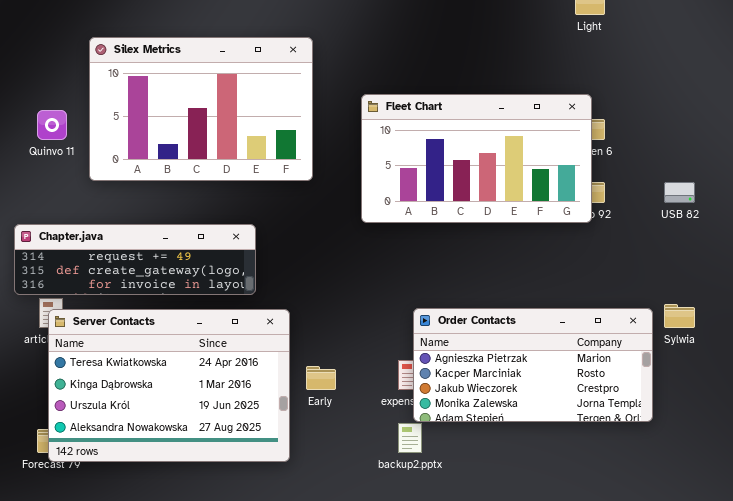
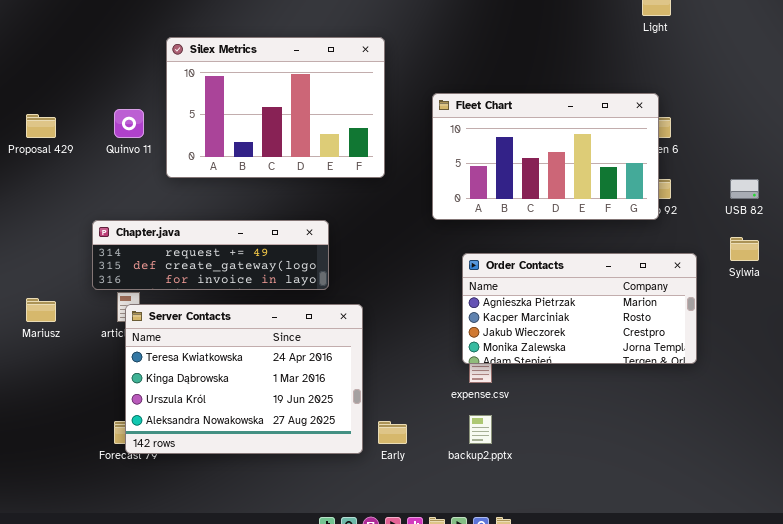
Sylwia: [664,304,695,328] -> [730,237,759,261], moved
Order Contacts: [413,308,653,422] -> [462,253,697,364], moved
Early: [306,366,336,390] -> [378,421,407,444], moved

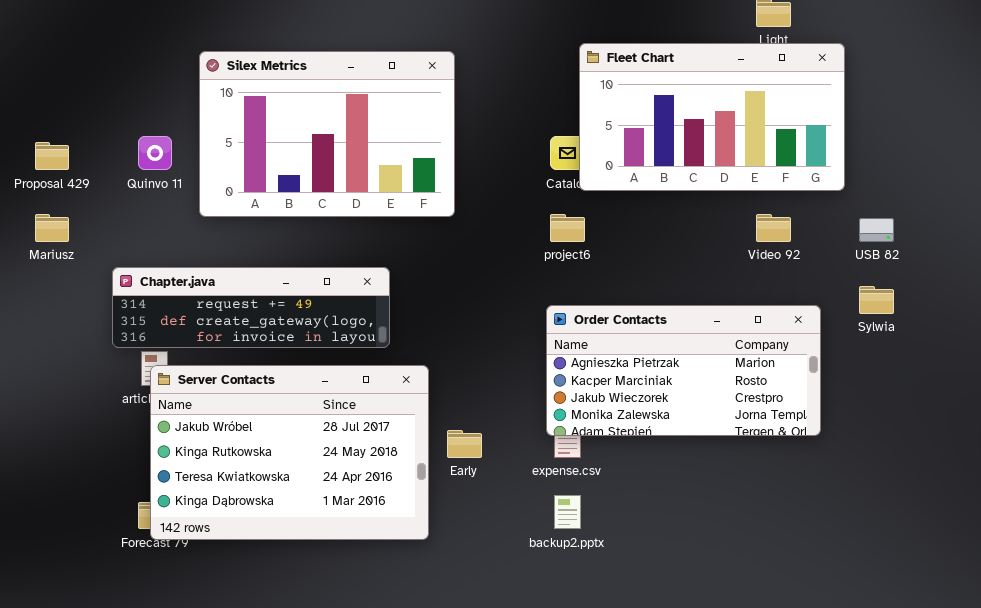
Fleet Chart: [432,93,659,220] -> [579,43,845,191], moved
Mariusz: [26,298,56,322] -> [35,214,69,242], moved
Server Contacts: [125,304,363,454] -> [150,365,429,540], scrolled up 2 rows
Early: [378,421,407,444] -> [447,430,482,458], moved

